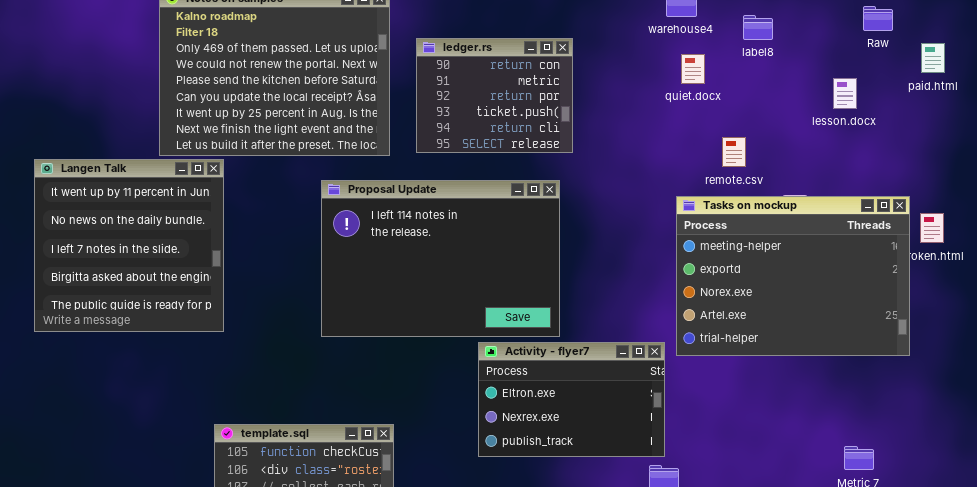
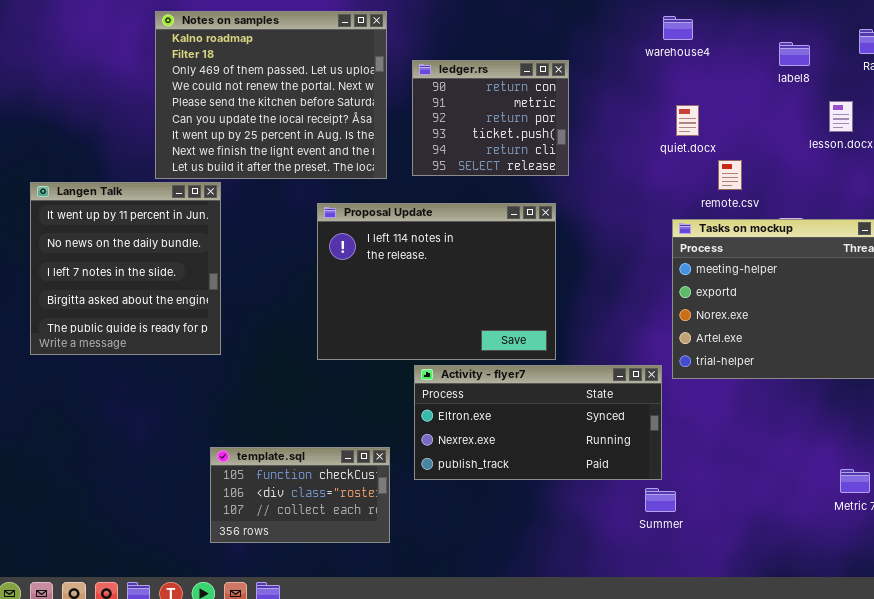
label8: [743,15,773,40] -> [779,42,810,66], moved
quiet.docx: [681,54,705,84] -> [676,105,699,136], moved
Activity - flyer7: [478,342,665,457] -> [414,365,662,480], resized

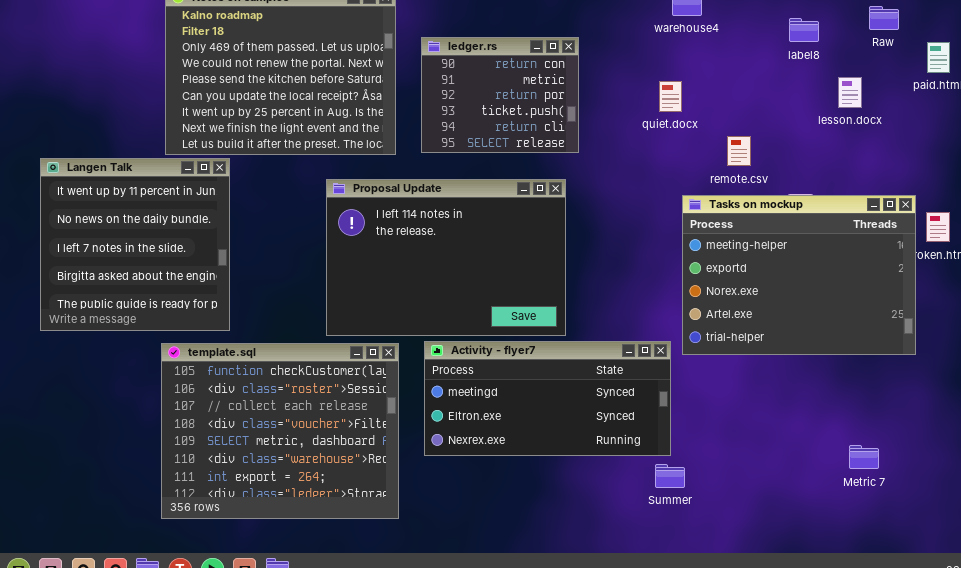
quiet.docx: [676,105,699,136] -> [659,81,682,112], moved
Activity - flyer7: [414,365,662,480] -> [424,341,671,456], scrolled up 1 row
template.sql: [210,447,390,543] -> [161,343,399,519], resized

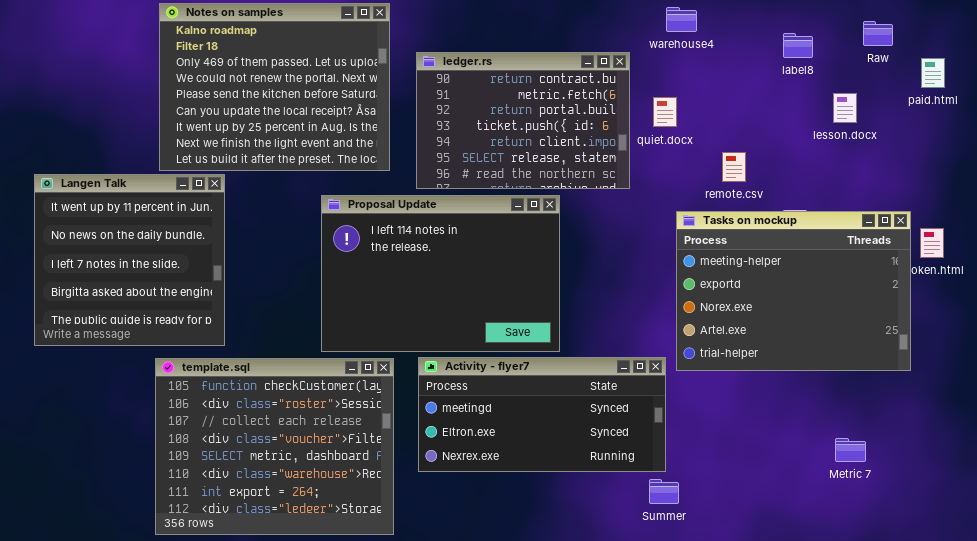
ledger.rs: [421,37,579,153] -> [416,52,630,189], resized
Metric 7: [849,445,879,469] -> [835,438,866,462], moved

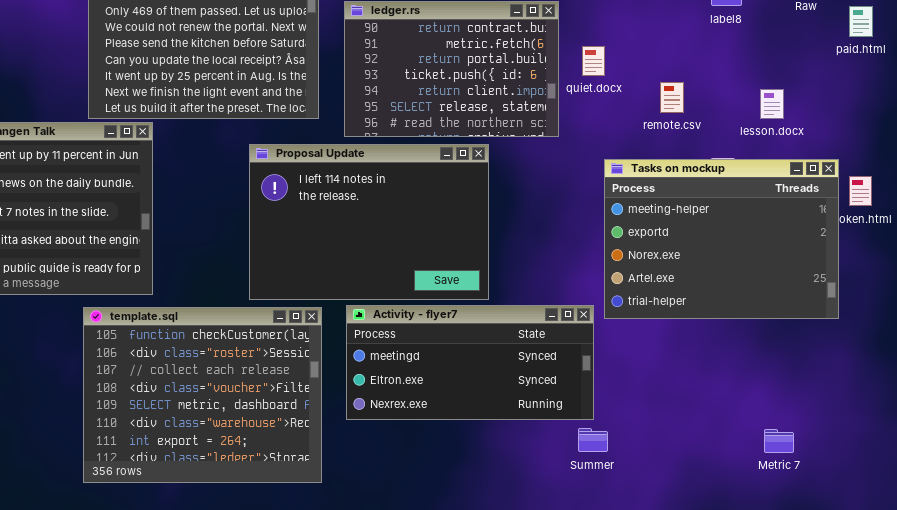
lesson.docx: [833,93,857,123] -> [760,89,784,119], moved
remote.csv: [722,152,746,182] -> [660,82,684,113], moved
Metric 7: [835,438,866,462] -> [764,429,794,453], moved

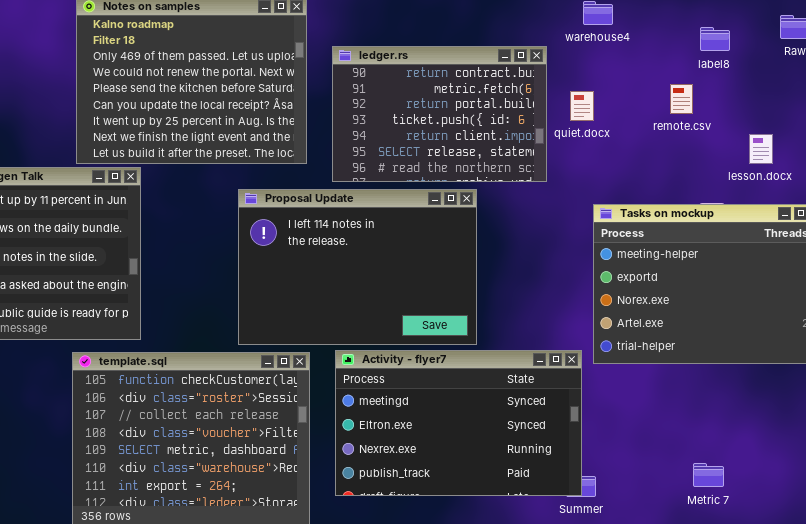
remote.csv: [660,82,684,113] -> [670,84,693,114], moved
Activity - flyer7: [346,305,594,420] -> [335,350,582,496], resized
Metric 7: [764,429,794,453] -> [693,463,724,487], moved

